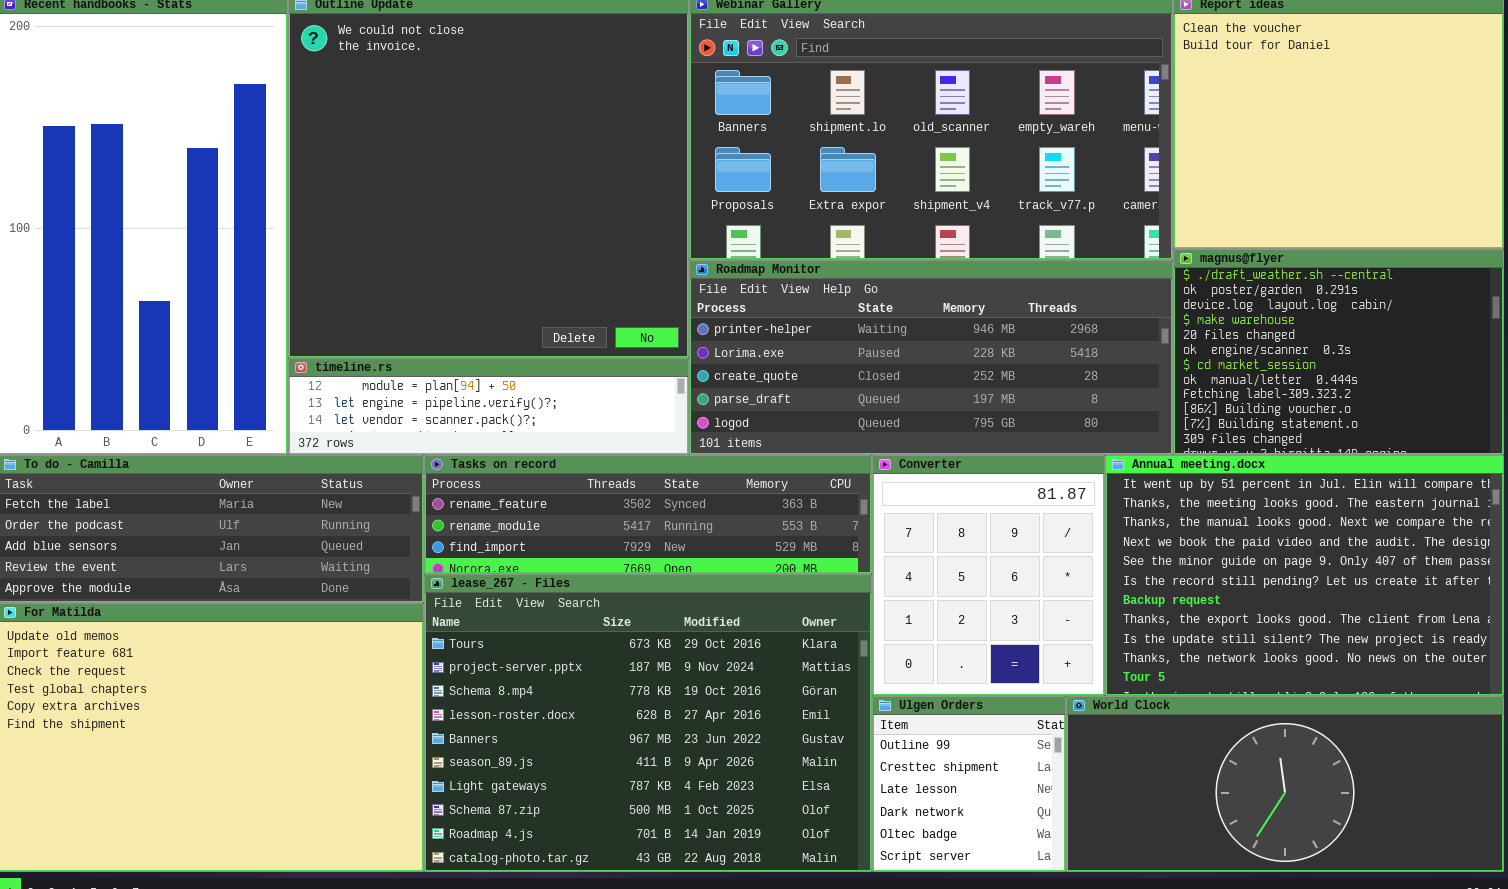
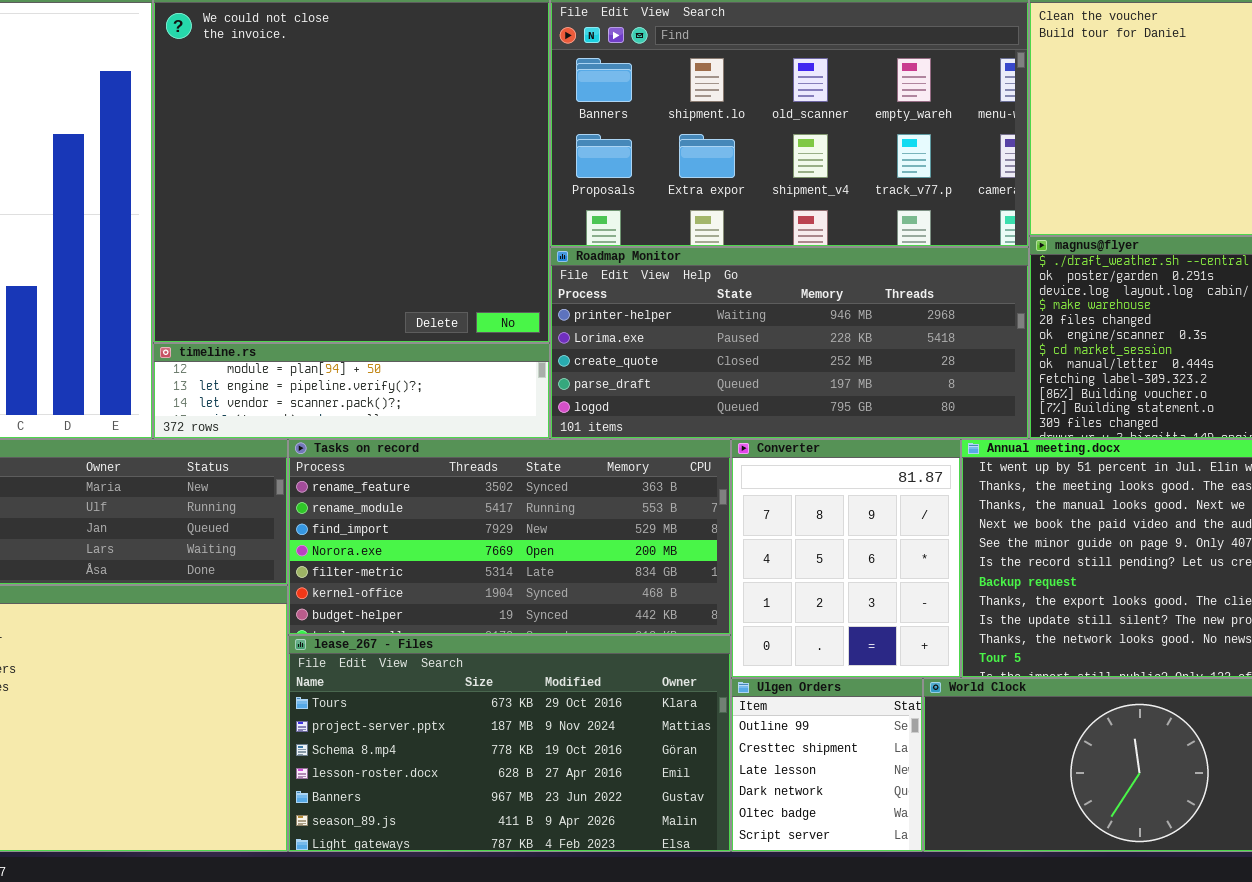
Tasks on record: [424,455,872,574] -> [288,439,731,635], resized
lease_267 - Files: [424,574,872,872] -> [288,635,731,852], resized

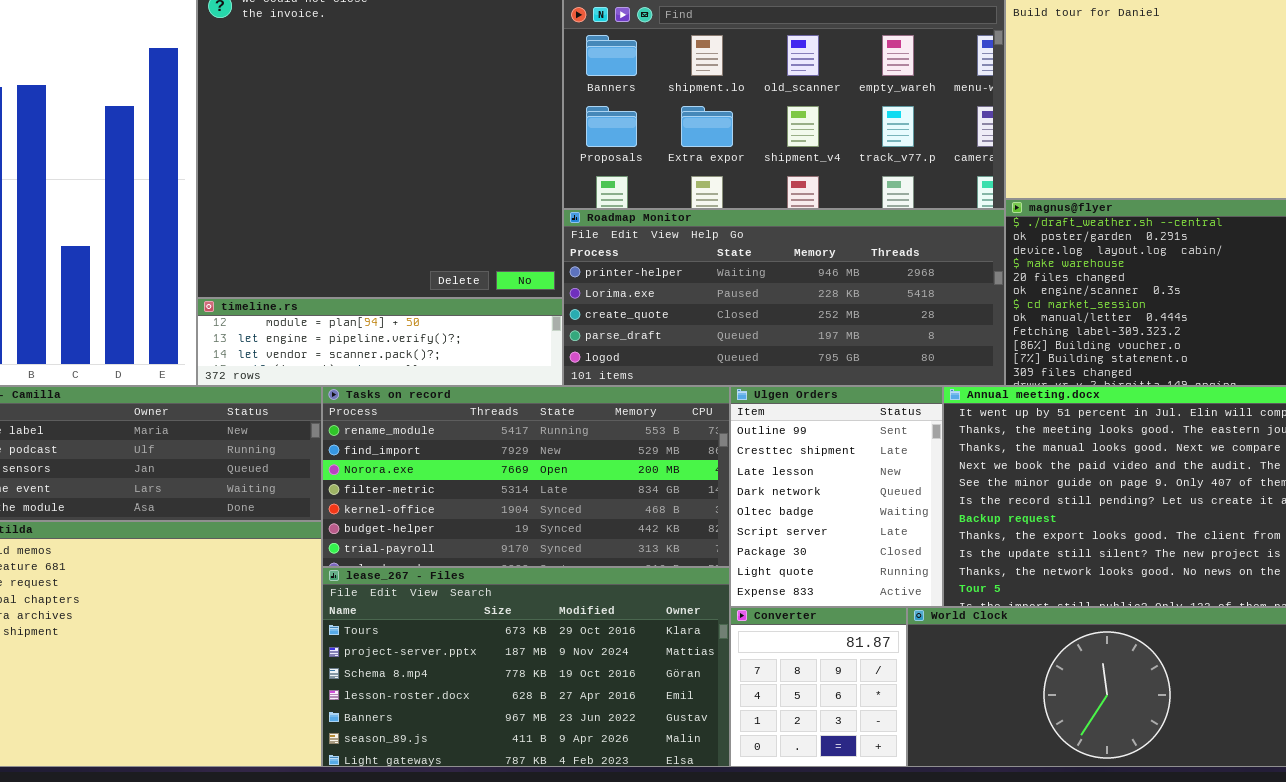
Tasks on record: [288,439,731,635] -> [322,386,730,567], scrolled down 1 row
Converter: [731,439,961,678] -> [730,607,907,767], moved, resized
Ulgen Orders: [731,678,923,852] -> [730,386,943,607], moved, resized

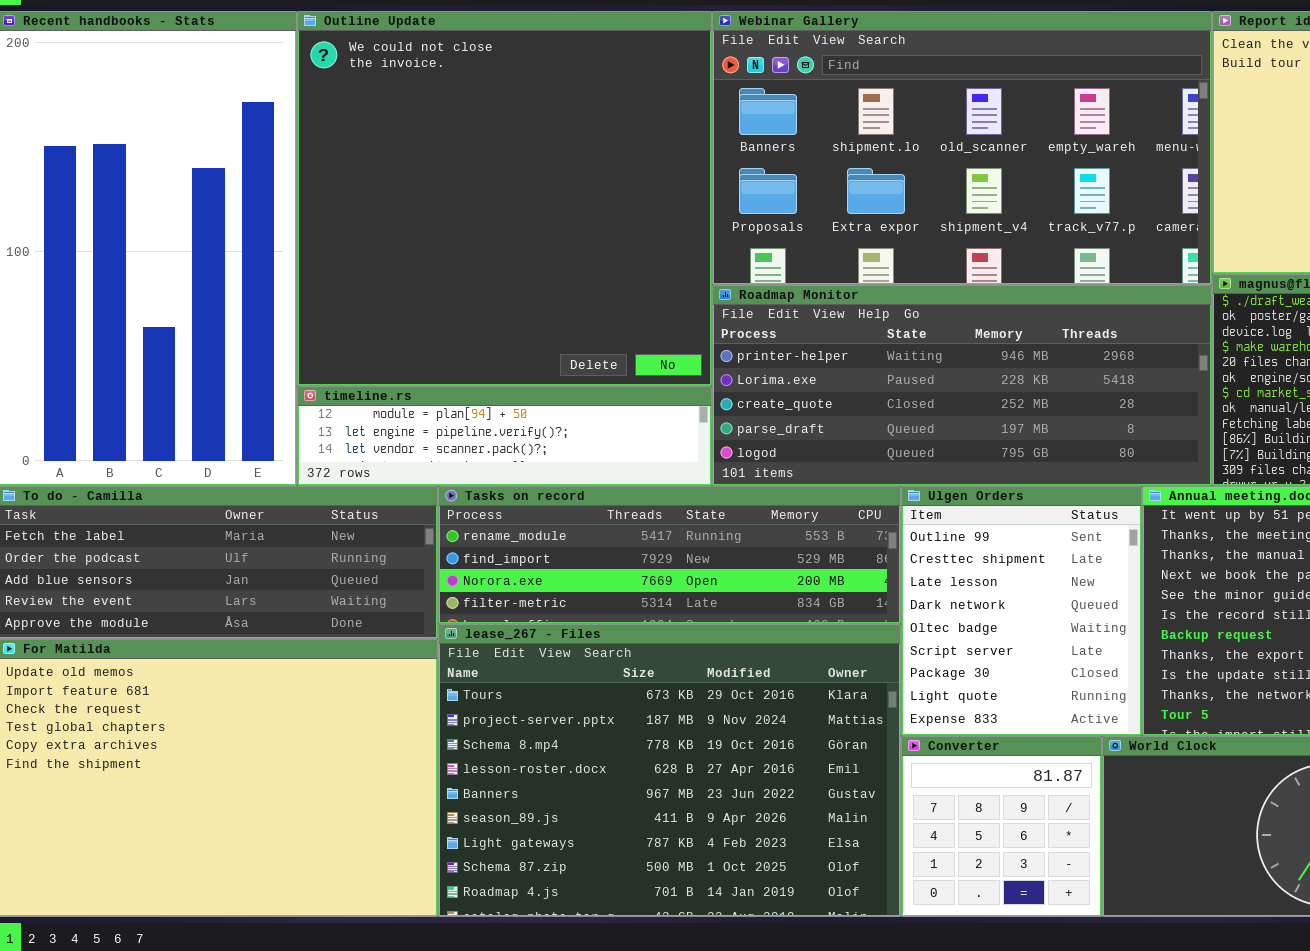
Tasks on record: [322,386,730,567] -> [438,486,901,624], resized
lease_267 - Files: [322,567,730,767] -> [438,624,901,917], resized

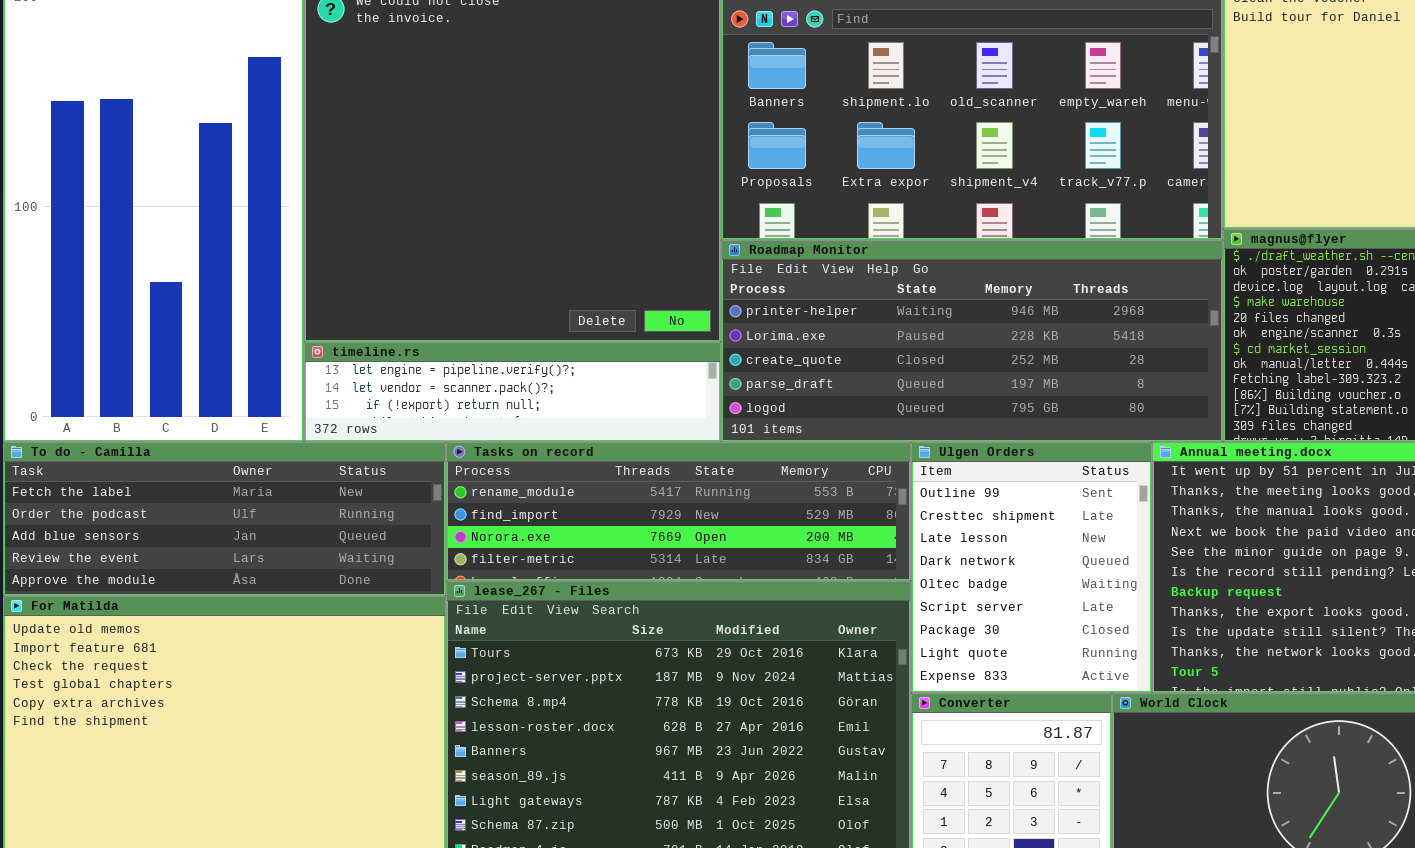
timeline.rs: [297,386,712,486] -> [304,342,721,442], scrolled down 1 row

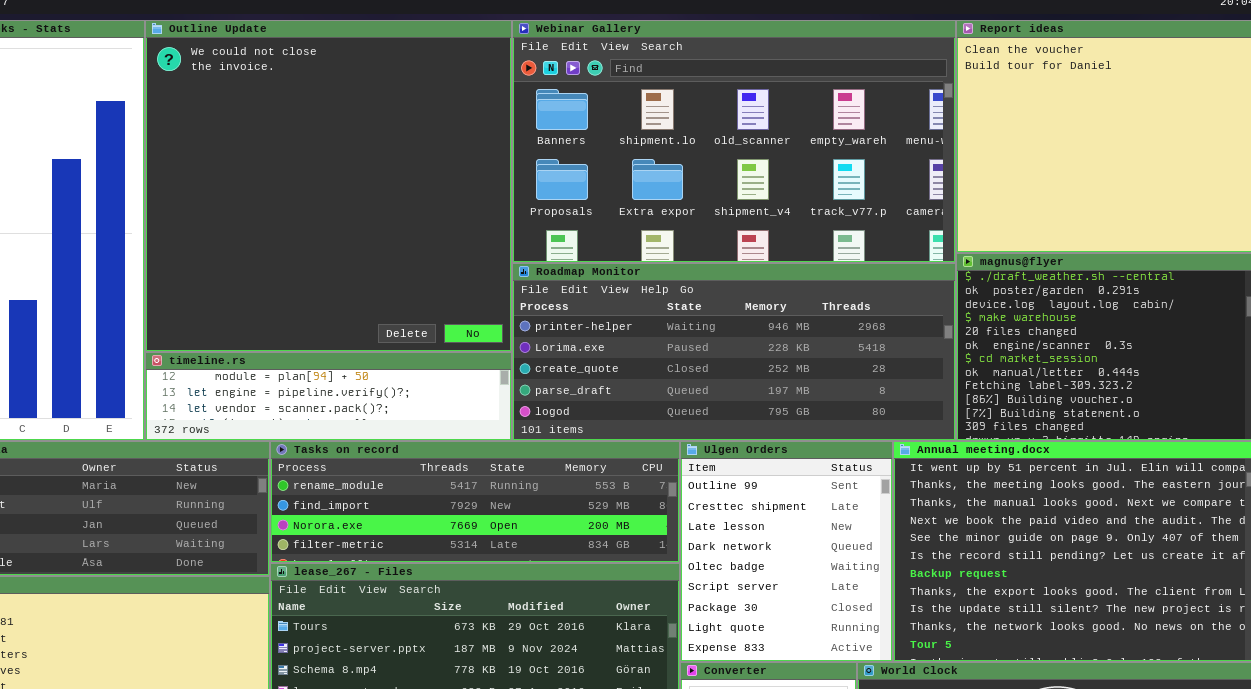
timeline.rs: [304,342,721,442] -> [145,352,512,441], scrolled up 1 row

